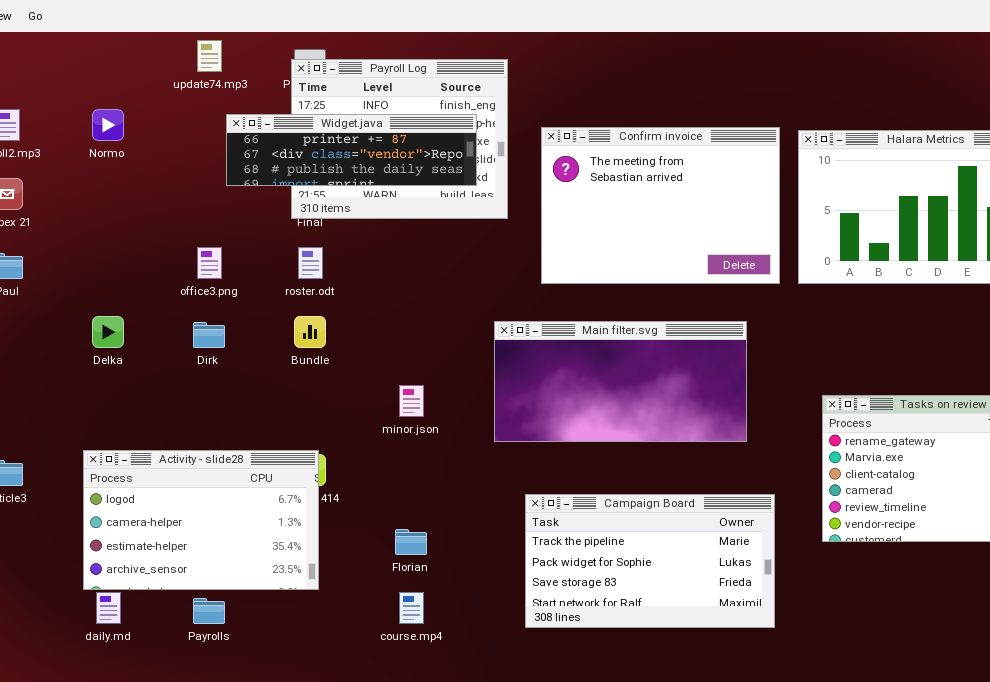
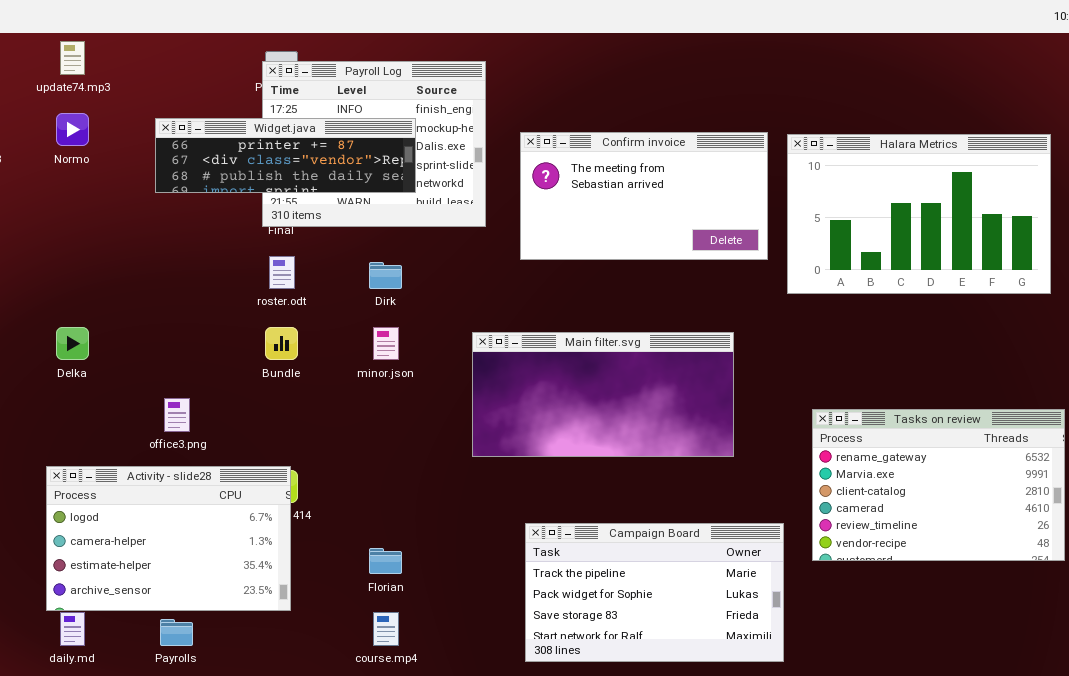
update74.mp3: [197,40,222,72] -> [60,41,85,75], moved
Widget.java: [226,114,477,186] -> [155,118,416,193], moved
Confirm invoice: [541,127,780,284] -> [520,132,768,260], resized
office3.png: [197,247,222,279] -> [164,398,190,432], moved
Dirk: [193,322,225,348] -> [369,262,402,289], moved
minor.json: [399,385,424,417] -> [373,327,399,360], moved
Campaign Board: [525,494,775,628] -> [525,523,784,662], moved

